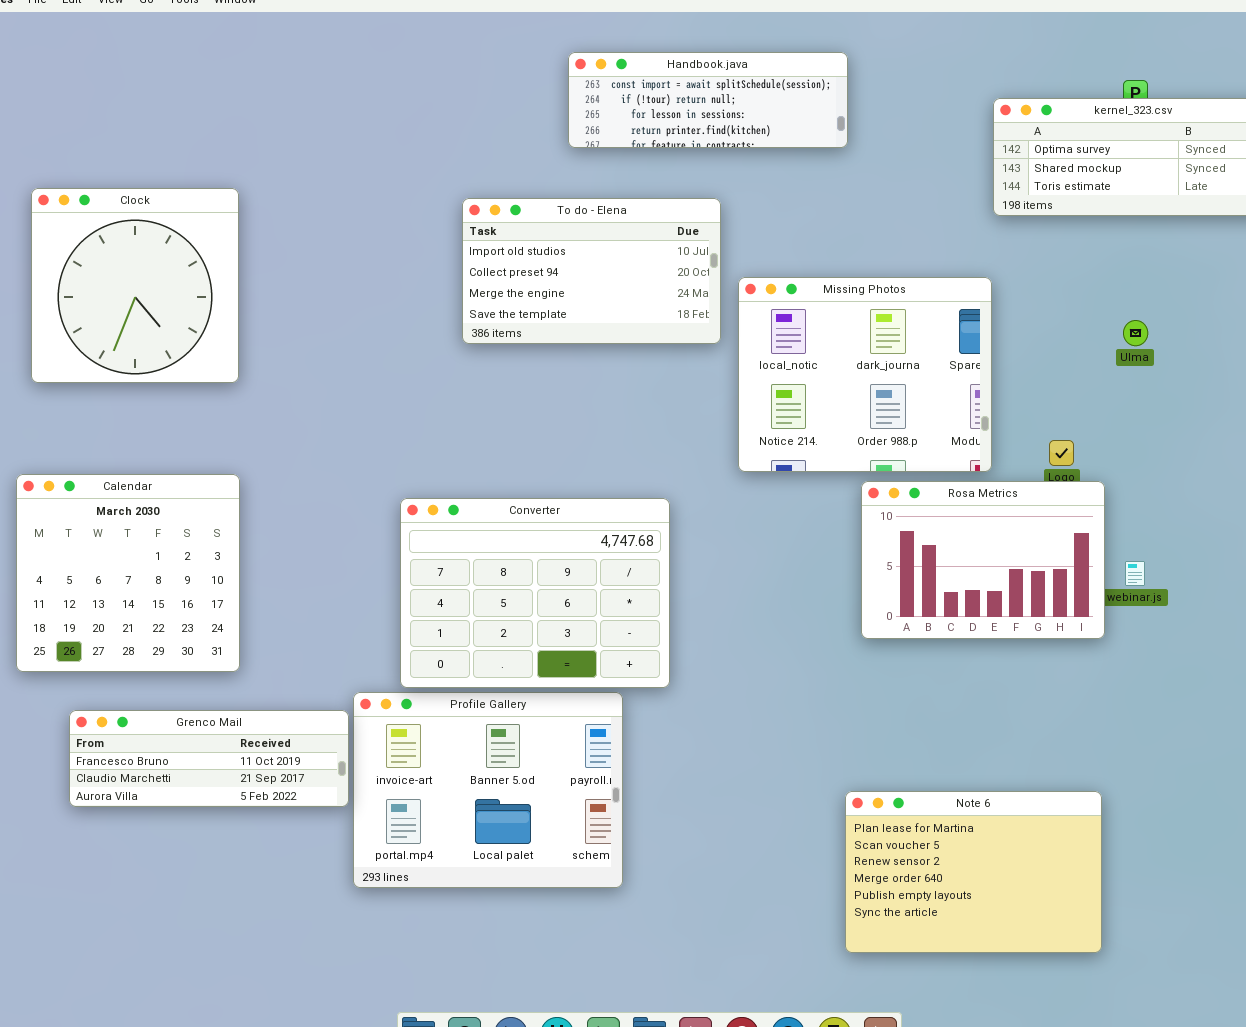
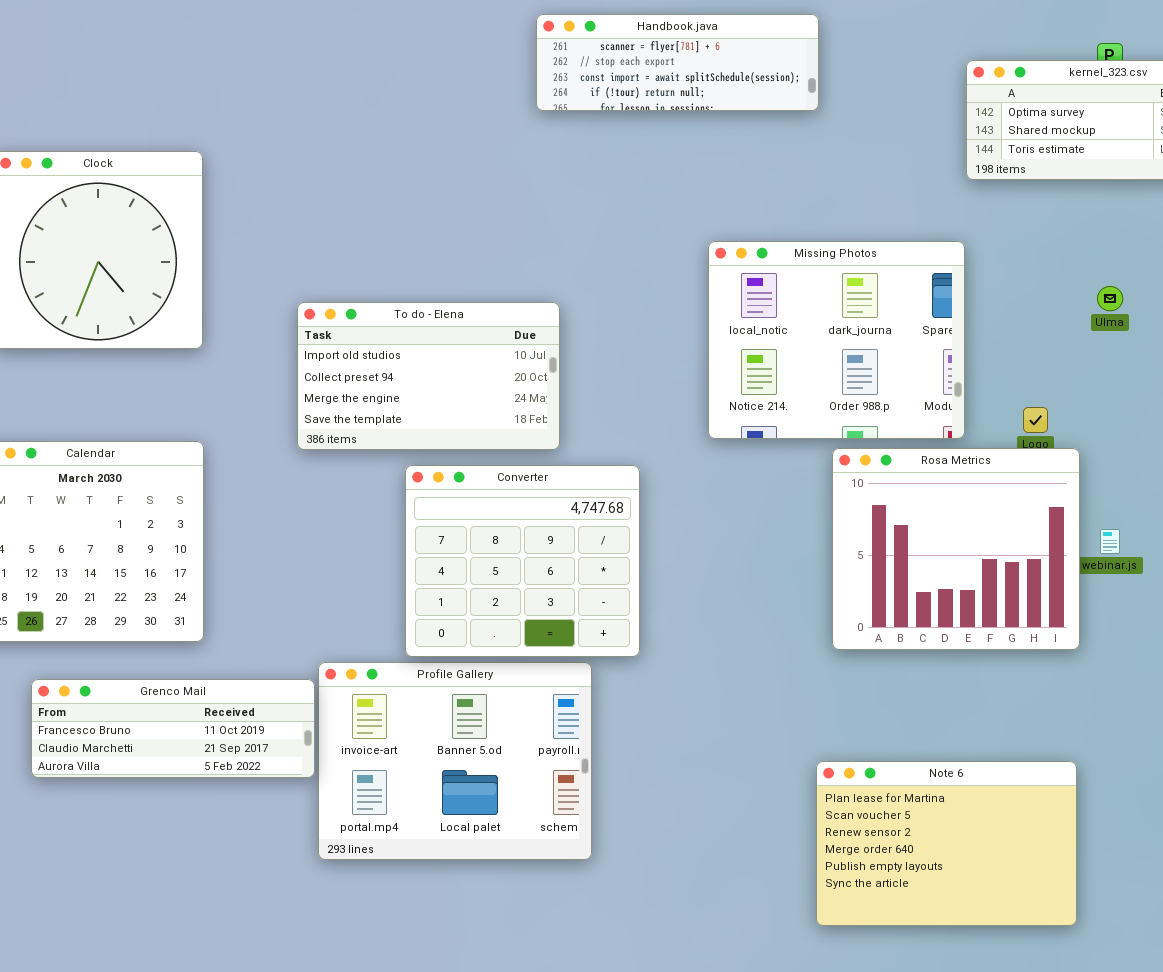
Handbook.java: [568,52,848,148] -> [536,14,819,111], scrolled up 2 rows
To do - Elena: [462,198,721,344] -> [297,302,560,450], moved
Rosa Metrics: [861,481,1105,639] -> [832,448,1080,650], resized
Converter: [400,498,670,688] -> [405,465,640,657], resized

